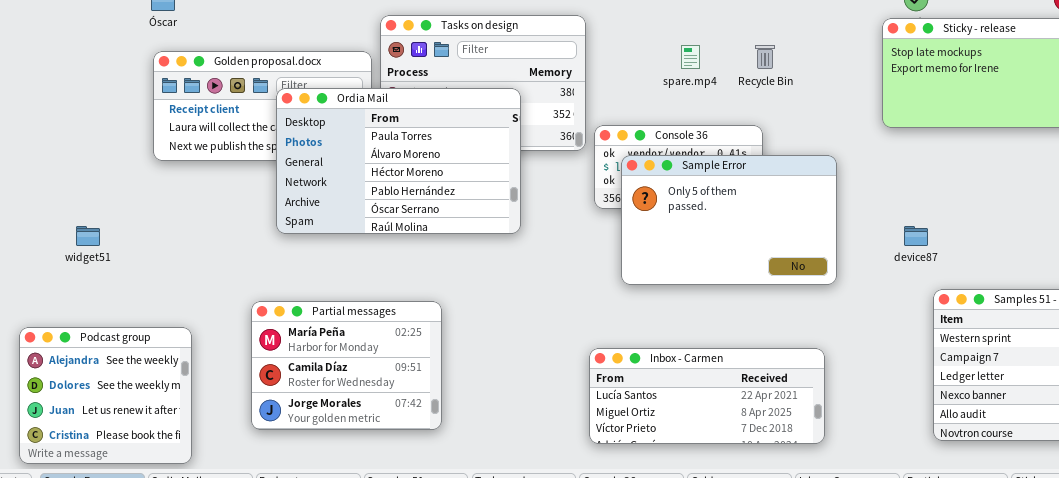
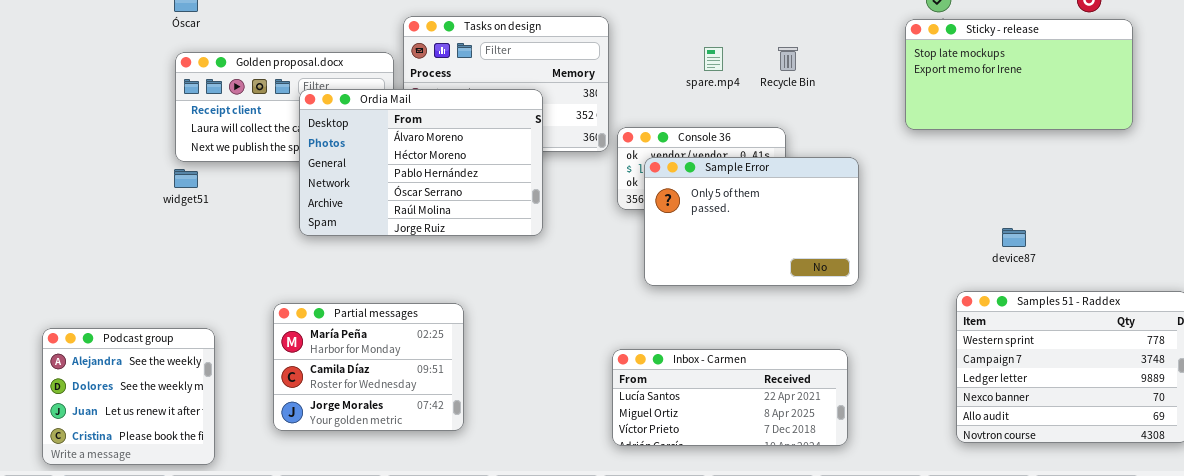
Ordia Mail: [276,88,521,234] -> [299,89,543,236], scrolled down 1 row
widget51: [76,226,100,246] -> [174,169,198,188], moved
device87: [904,226,928,246] -> [1002,228,1026,247], moved

